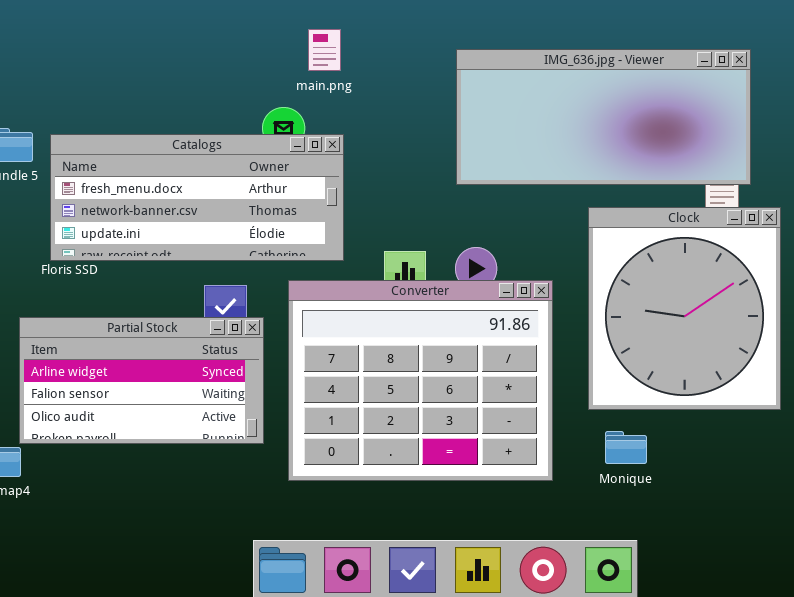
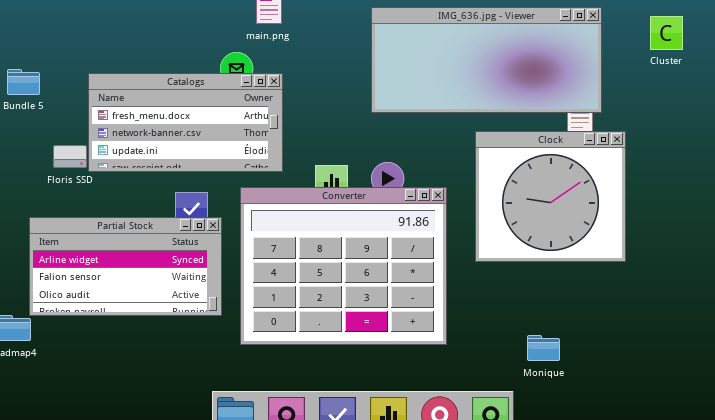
Catalogs: [50,134,344,261] -> [88,73,283,172], resized
Clock: [588,207,781,410] -> [475,131,626,262], resized
Monique: [605,431,647,464] -> [527,335,560,361], moved

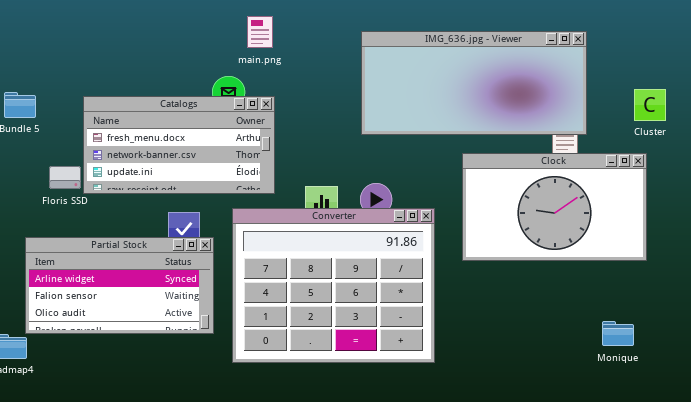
Cluster: [650,16,683,50] -> [634,89,666,121], moved
Clock: [475,131,626,262] -> [462,153,647,261], resized
Monique: [527,335,560,361] -> [602,321,634,346], moved

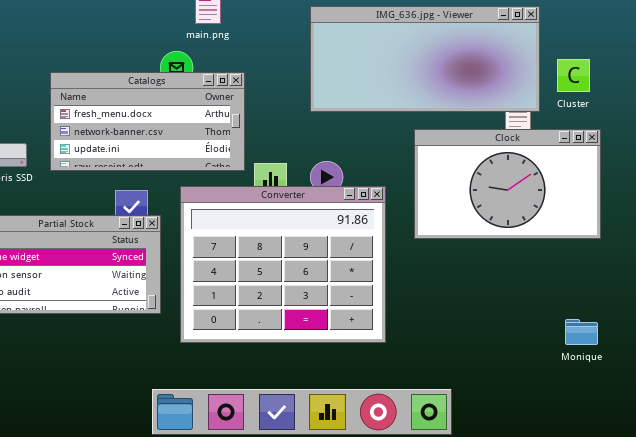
Cluster: [634,89,666,121] -> [557,59,590,92], moved
Catalogs: [83,96,275,194] -> [50,72,245,171], moved
Monique: [602,321,634,346] -> [565,319,598,345], moved

